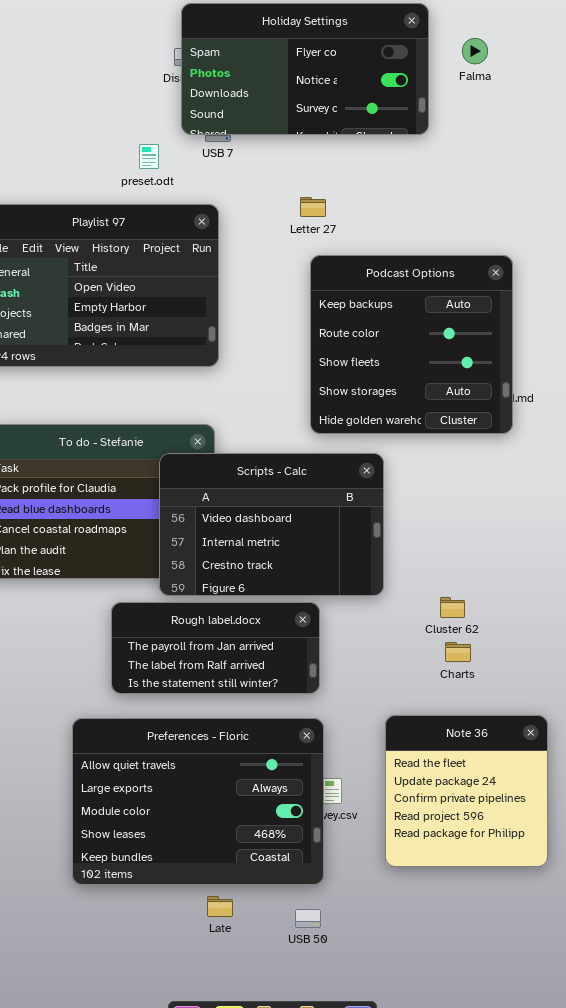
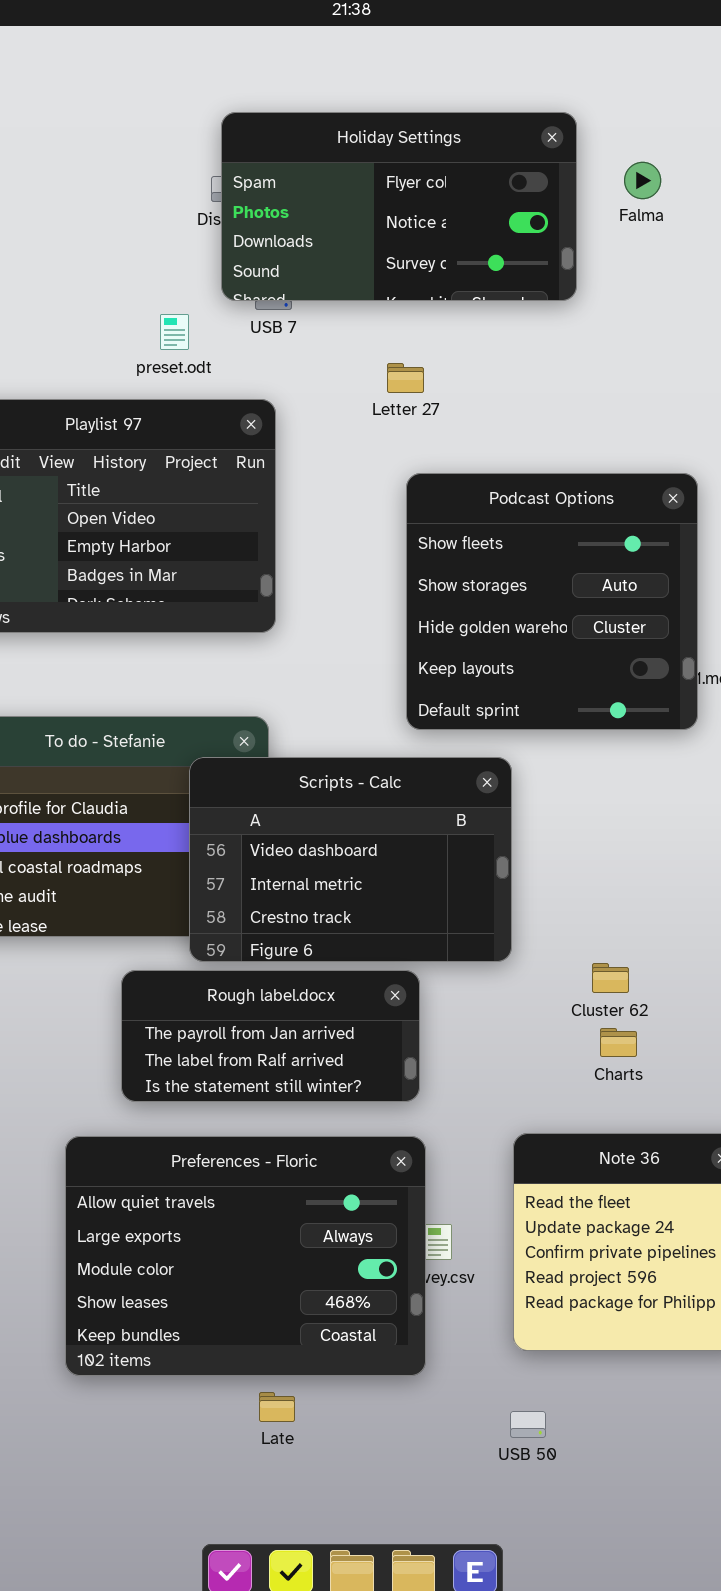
Letter 27: [300,197,326,217] -> [387,363,424,393], moved
Podcast Options: [310,255,513,434] -> [406,473,698,730], scrolled down 2 rows
USB 50: [295,909,321,928] -> [510,1411,546,1438], moved

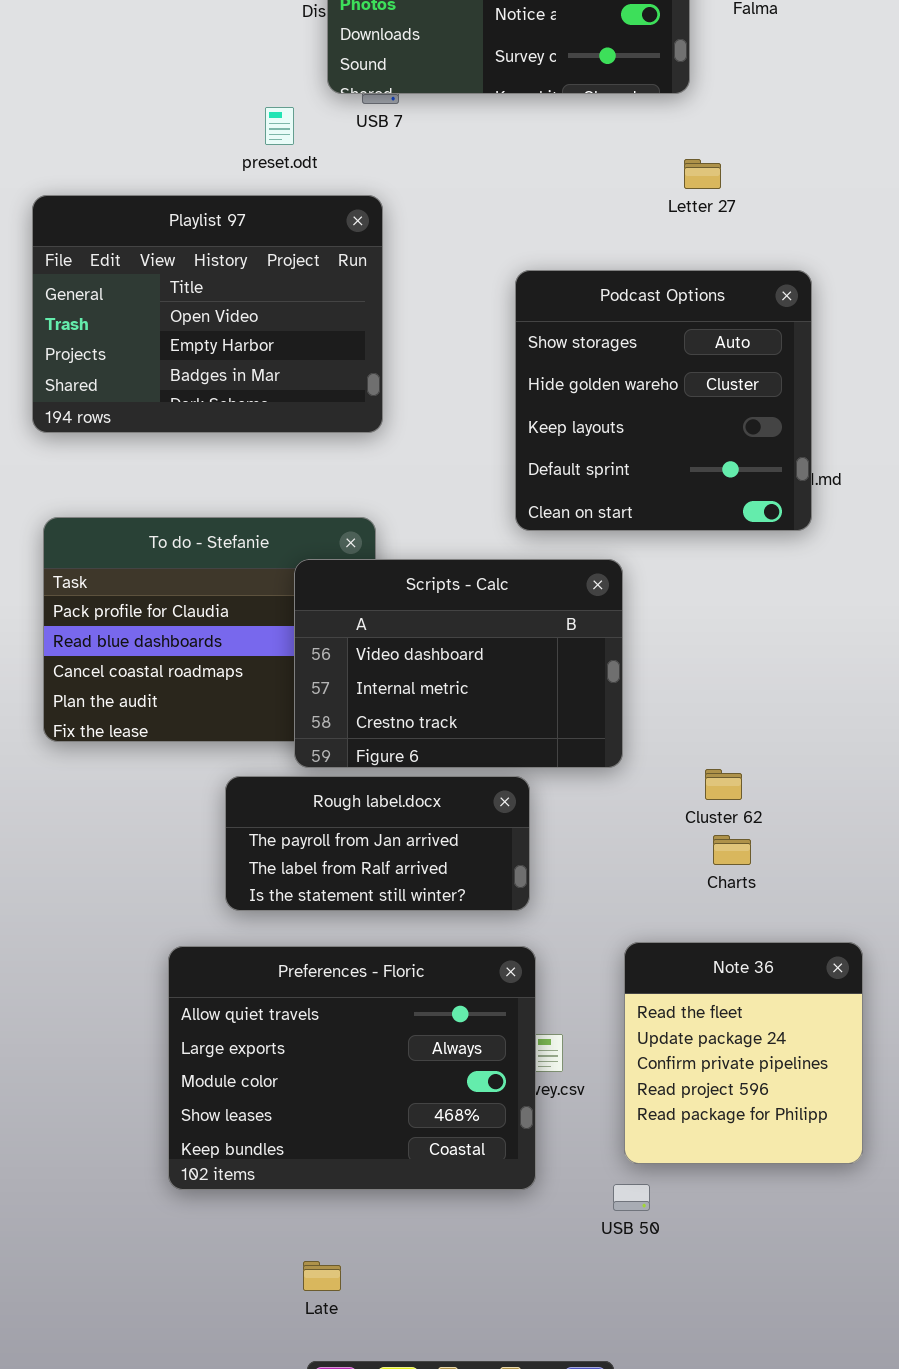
Letter 27: [387,363,424,393] -> [684,159,721,189], moved
Podcast Options: [406,473,698,730] -> [515,270,812,531], scrolled down 1 row
Late: [259,1392,295,1422] -> [303,1261,341,1291], moved
USB 50: [510,1411,546,1438] -> [613,1184,650,1211], moved

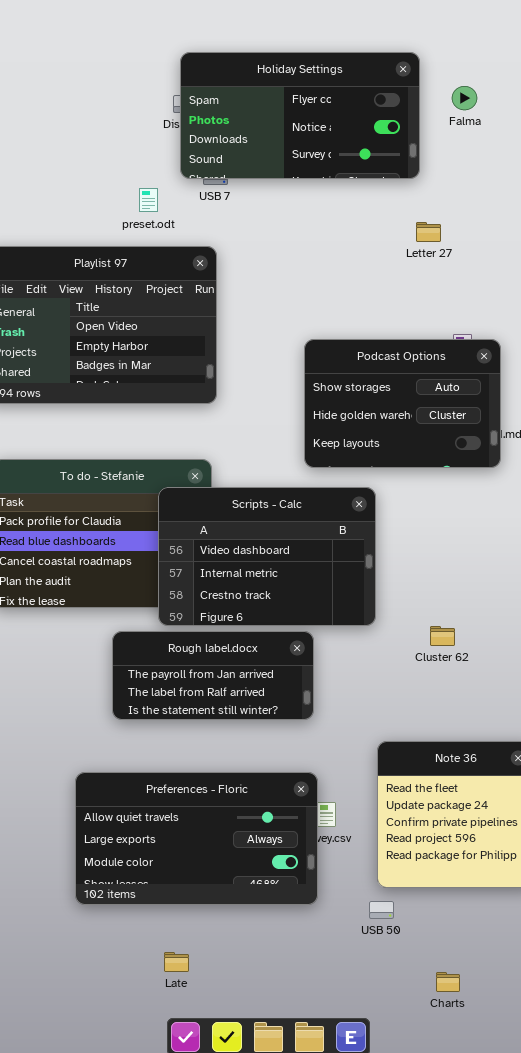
Podcast Options: [515,270,812,531] -> [304,339,501,468], resized
Charts: [713,835,751,865] -> [436,972,460,992], moved
Preferences - Floric: [168,946,536,1190] -> [75,772,318,905], resized

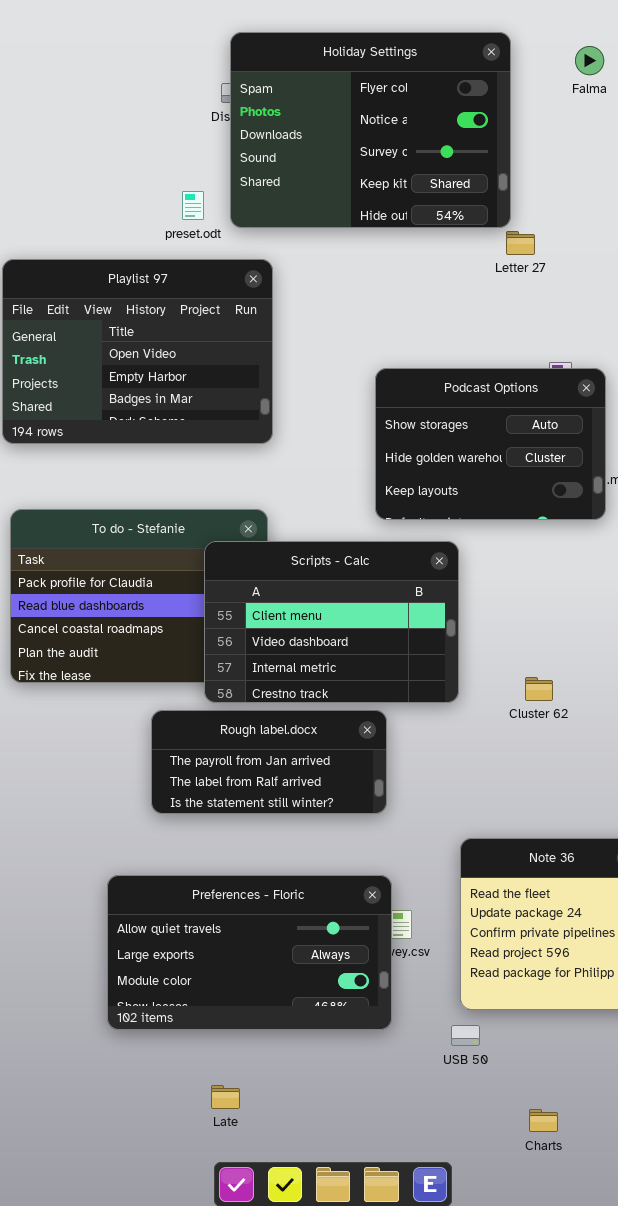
Holiday Settings: [180,52,420,179] -> [230,32,511,228], resized
Falma: [452,86,477,110] -> [575,46,604,75], moved
Scripts - Calc: [158,487,376,626] -> [204,541,459,703], scrolled up 1 row
Cluster 62: [430,626,455,646] -> [525,677,553,701], moved

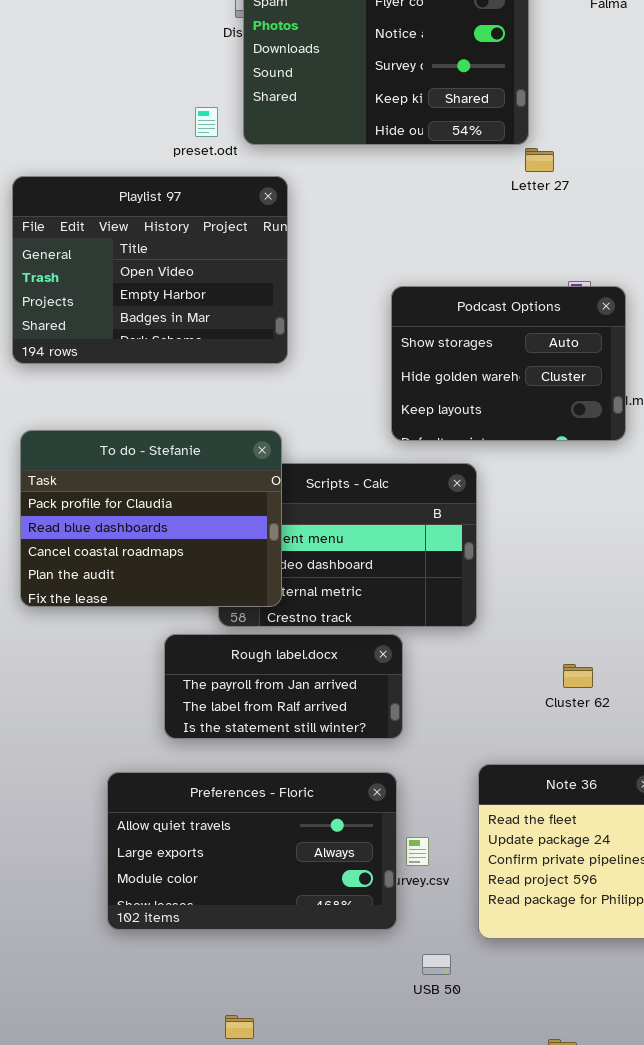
To do - Stefanie: [10,509,268,683] -> [20,430,282,607], raised
Cluster 62: [525,677,553,701] -> [563,664,593,688], moved
Preferences - Floric: [107,875,392,1030] -> [107,772,397,930], moved
USB 50: [451,1025,480,1046] -> [422,954,451,975], moved

